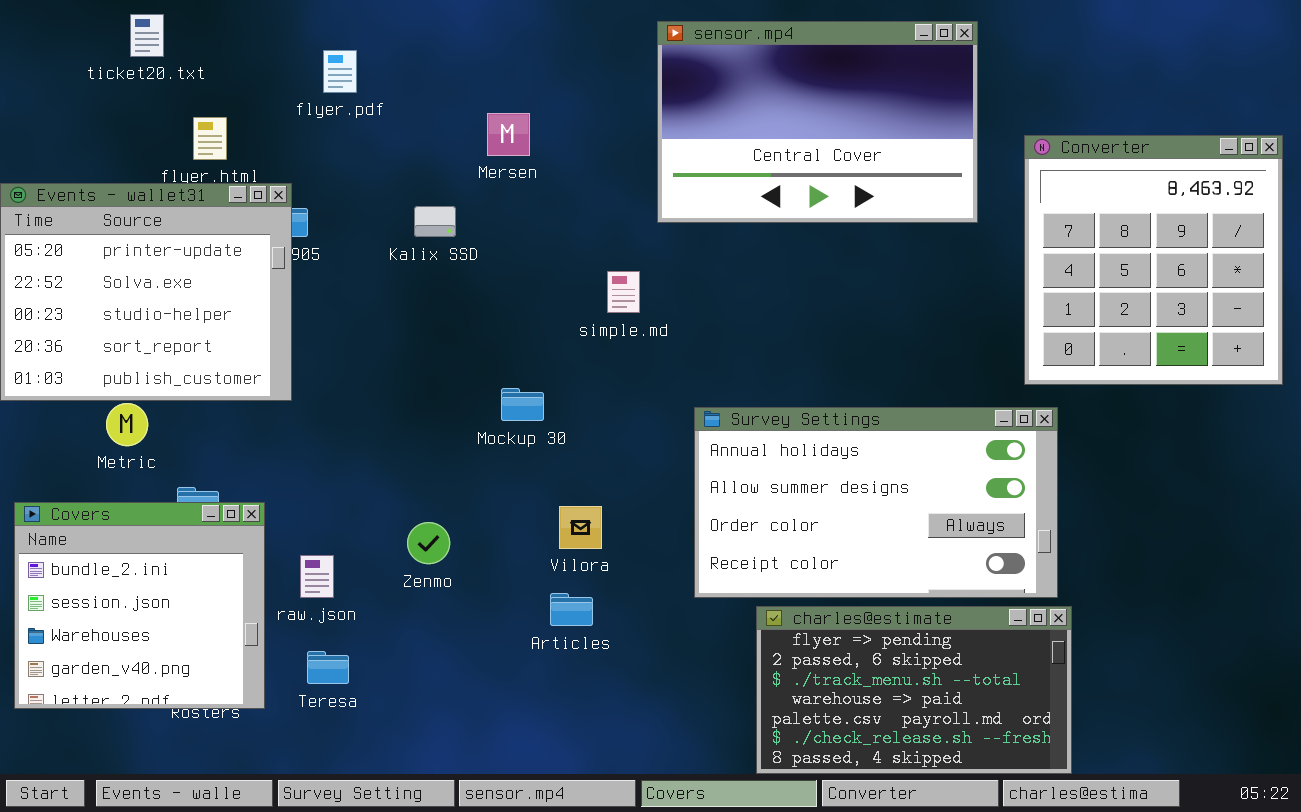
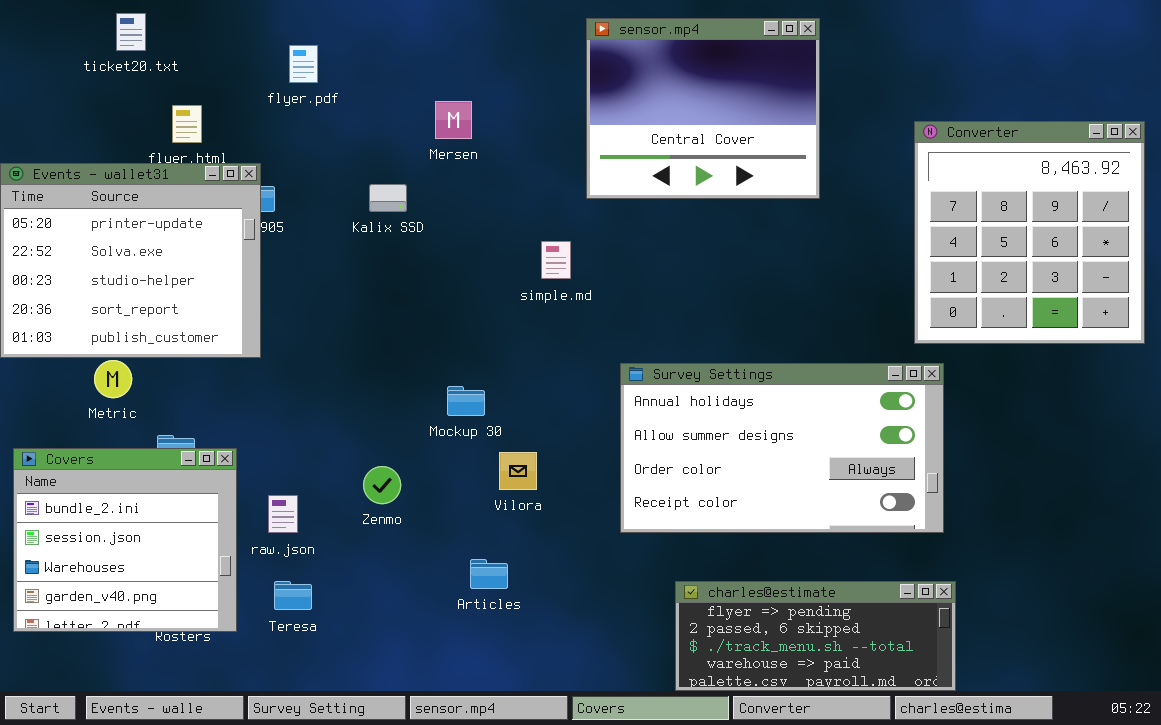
sensor.mp4: [657,21,978,223] -> [586,18,820,199], resized
Mockup 30: [501,388,544,421] -> [447,386,485,416], moved
Articles: [550,593,593,626] -> [470,559,508,589], moved
charles@estimate: [756,606,1072,774] -> [675,581,956,691], resized

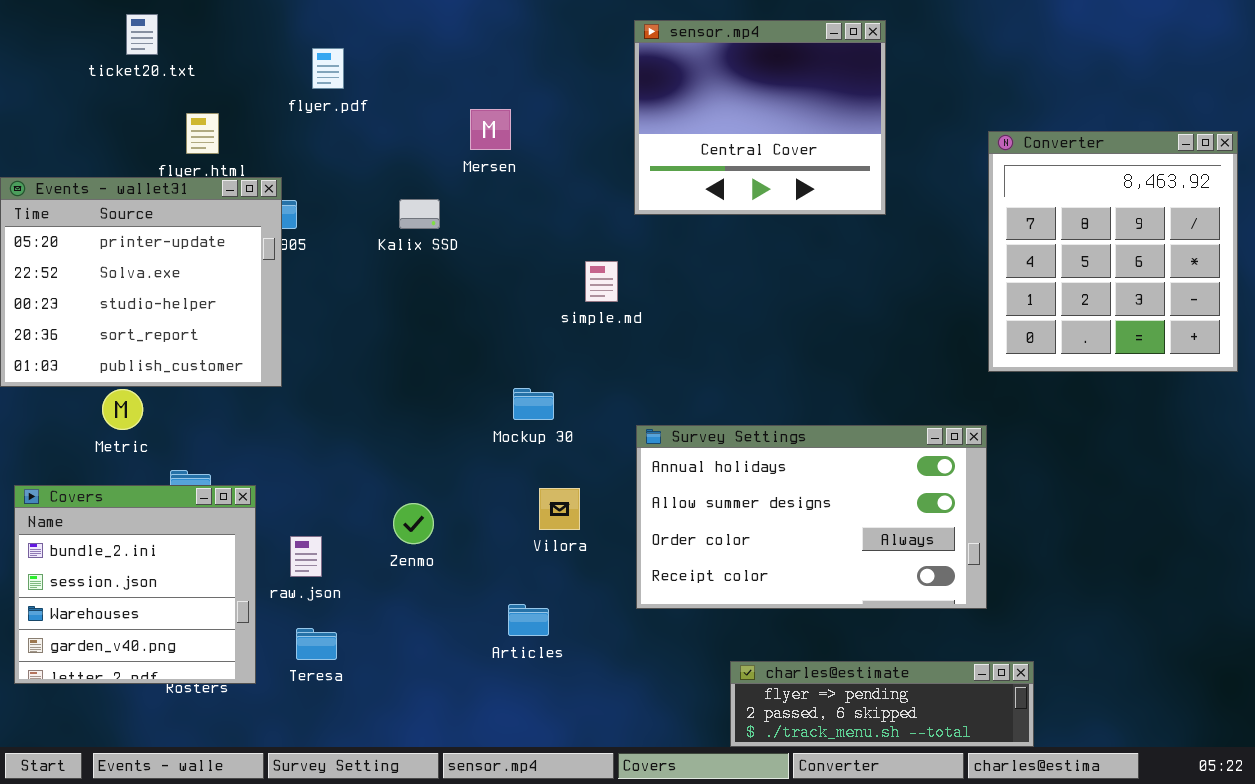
Survey Settings: [620,363,944,533] -> [636,425,987,609], moved
Mockup 30: [447,386,485,416] -> [513,388,554,420], moved
charles@estimate: [675,581,956,691] -> [730,661,1034,747], resized

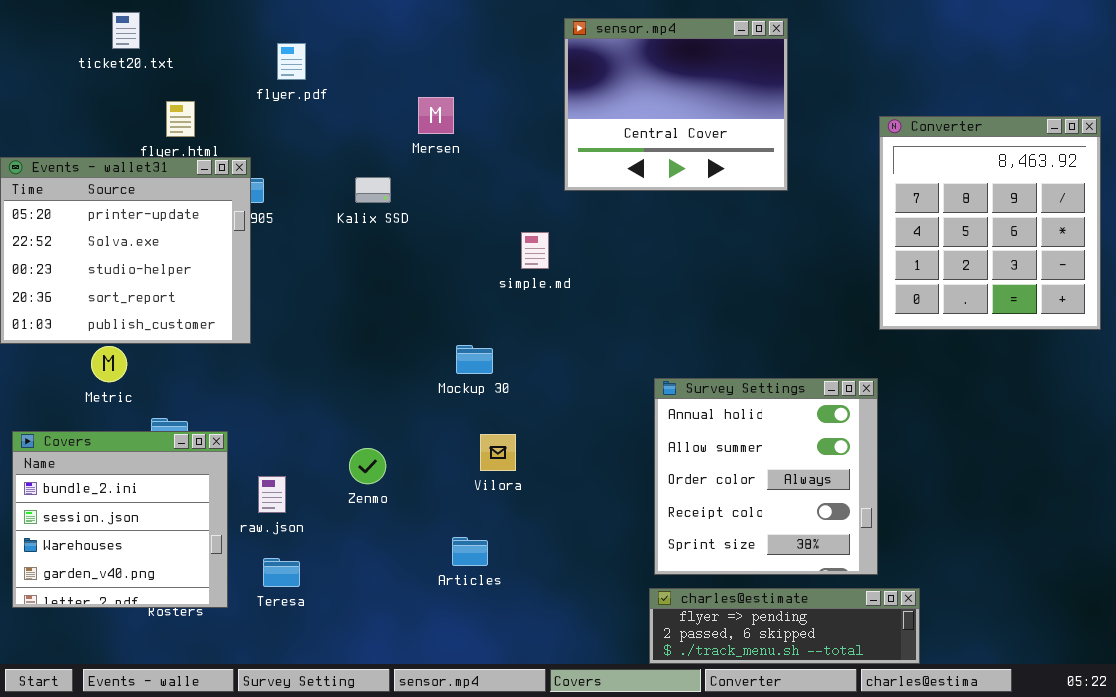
Survey Settings: [636,425,987,609] -> [654,378,878,575], resized

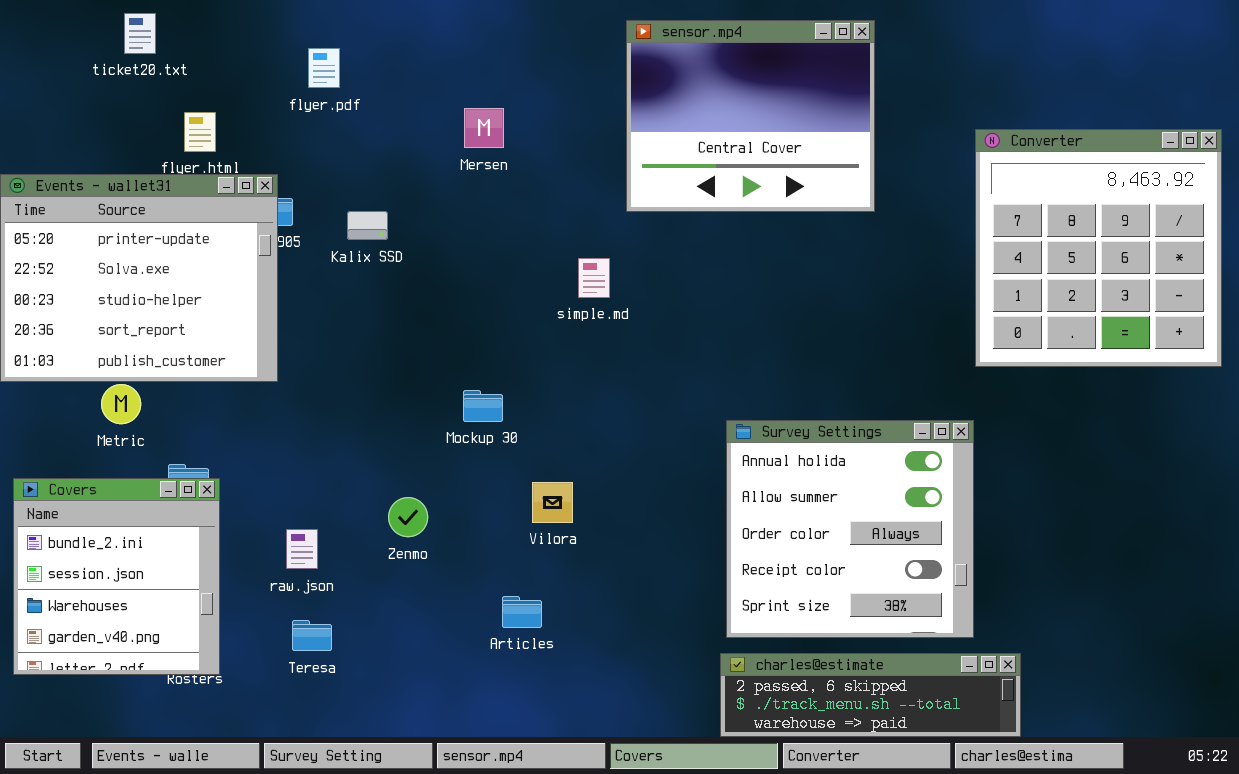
Kalix SSD: [355,177,391,203] -> [347,211,388,240], moved
Mockup 30: [456,345,493,374] -> [463,390,503,422], moved
Covers: [12,431,228,608] -> [13,478,220,675], resized
charles@estimate: [649,588,920,664] -> [720,653,1021,737], scrolled down 1 row

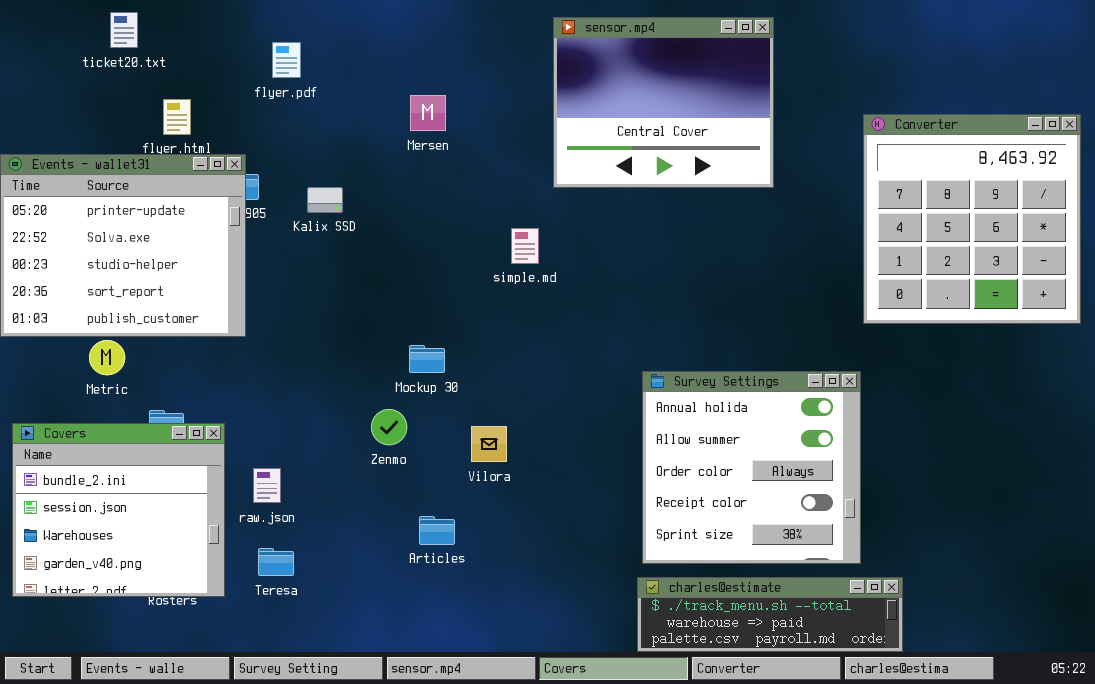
Covers: [13,478,220,675] -> [12,423,225,597], resized
Zenmo: [388,497,428,537] -> [371,409,407,445], moved
Articles: [502,596,542,628] -> [419,516,455,545], moved
charles@estimate: [720,653,1021,737] -> [637,577,903,652], scrolled down 1 row

